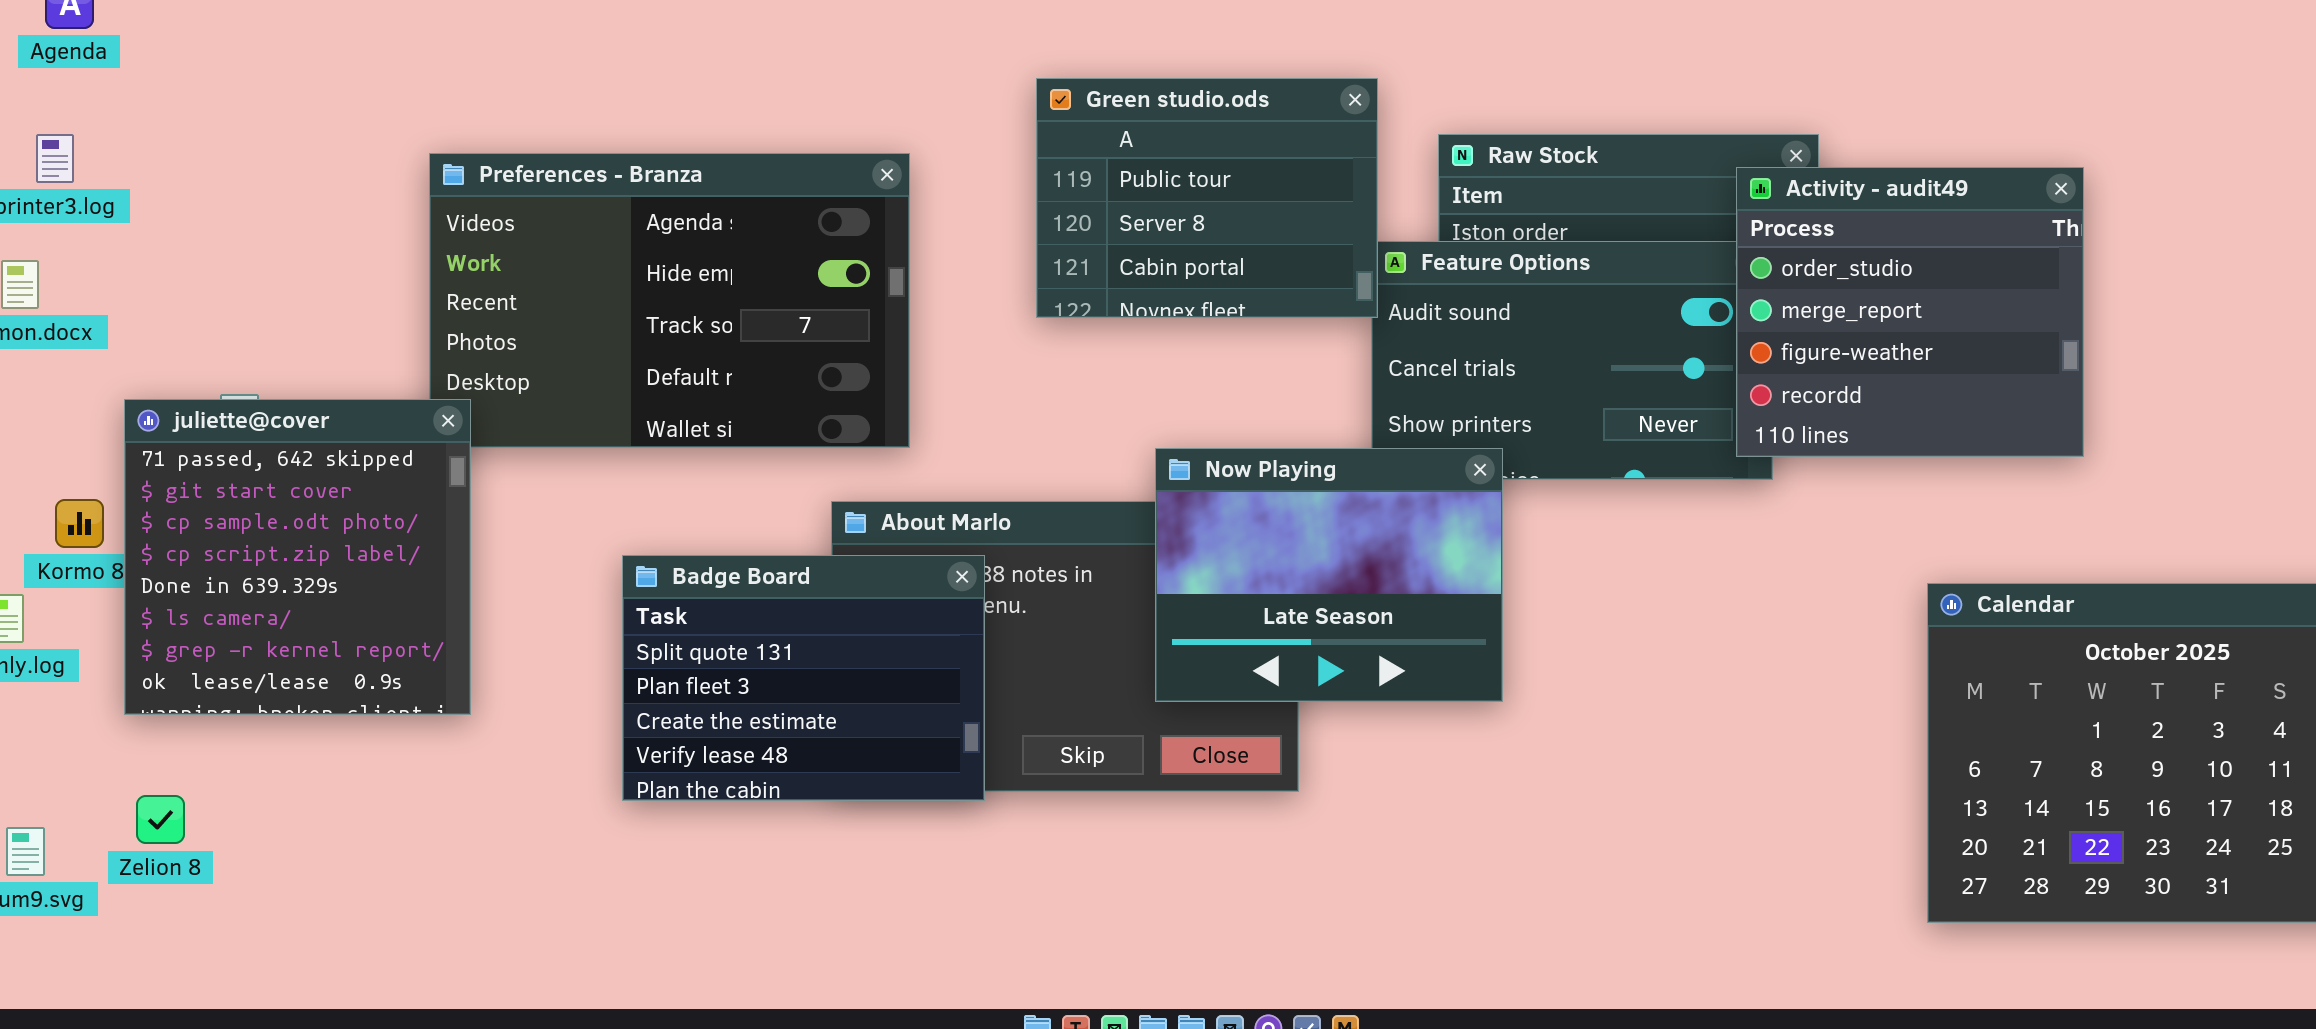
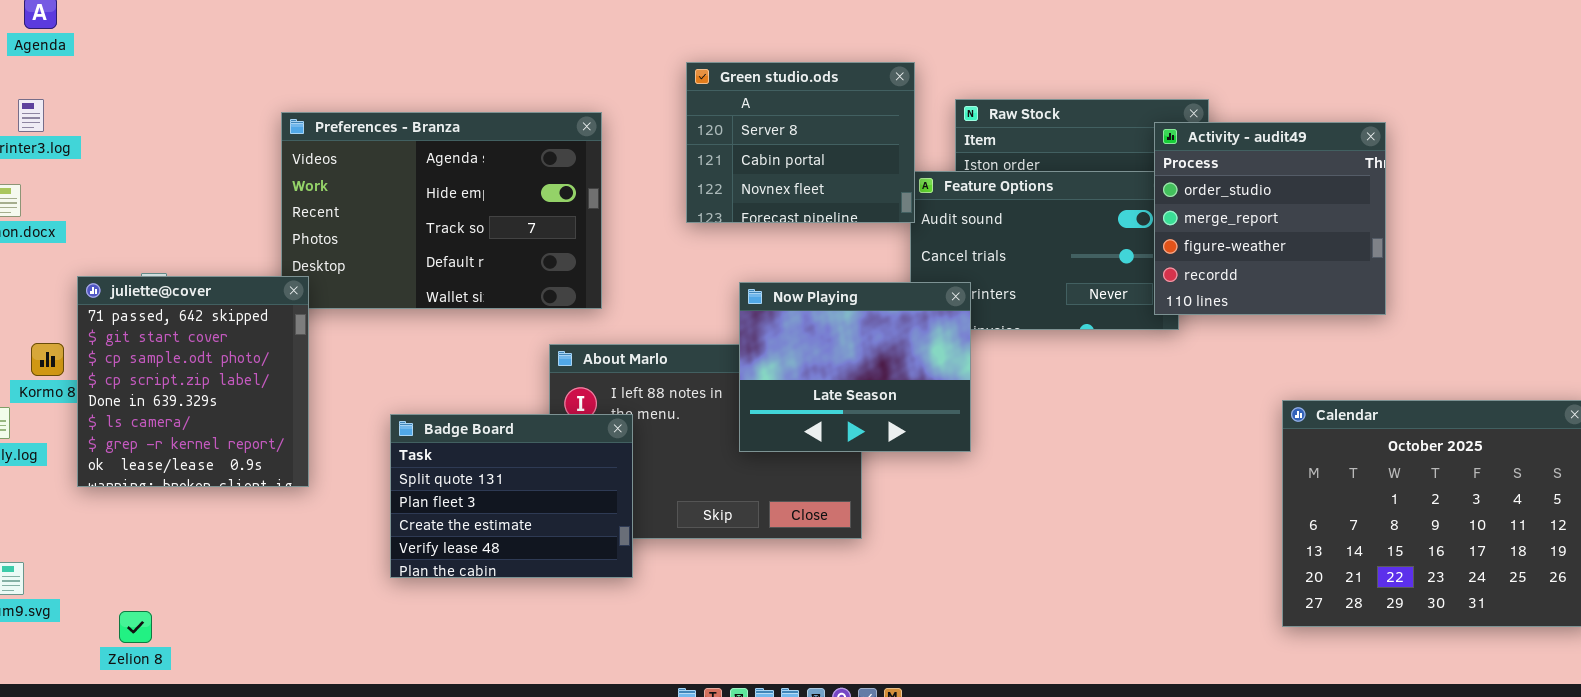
Green studio.ods: [1036,78,1378,318] -> [686,62,915,223], scrolled down 1 row
Now Playing: [1155,448,1503,702] -> [739,282,971,452], moved
Badge Board: [622,555,985,801] -> [390,414,633,578], moved
Zelion 8: [136,795,185,844] -> [119,611,152,643], moved

